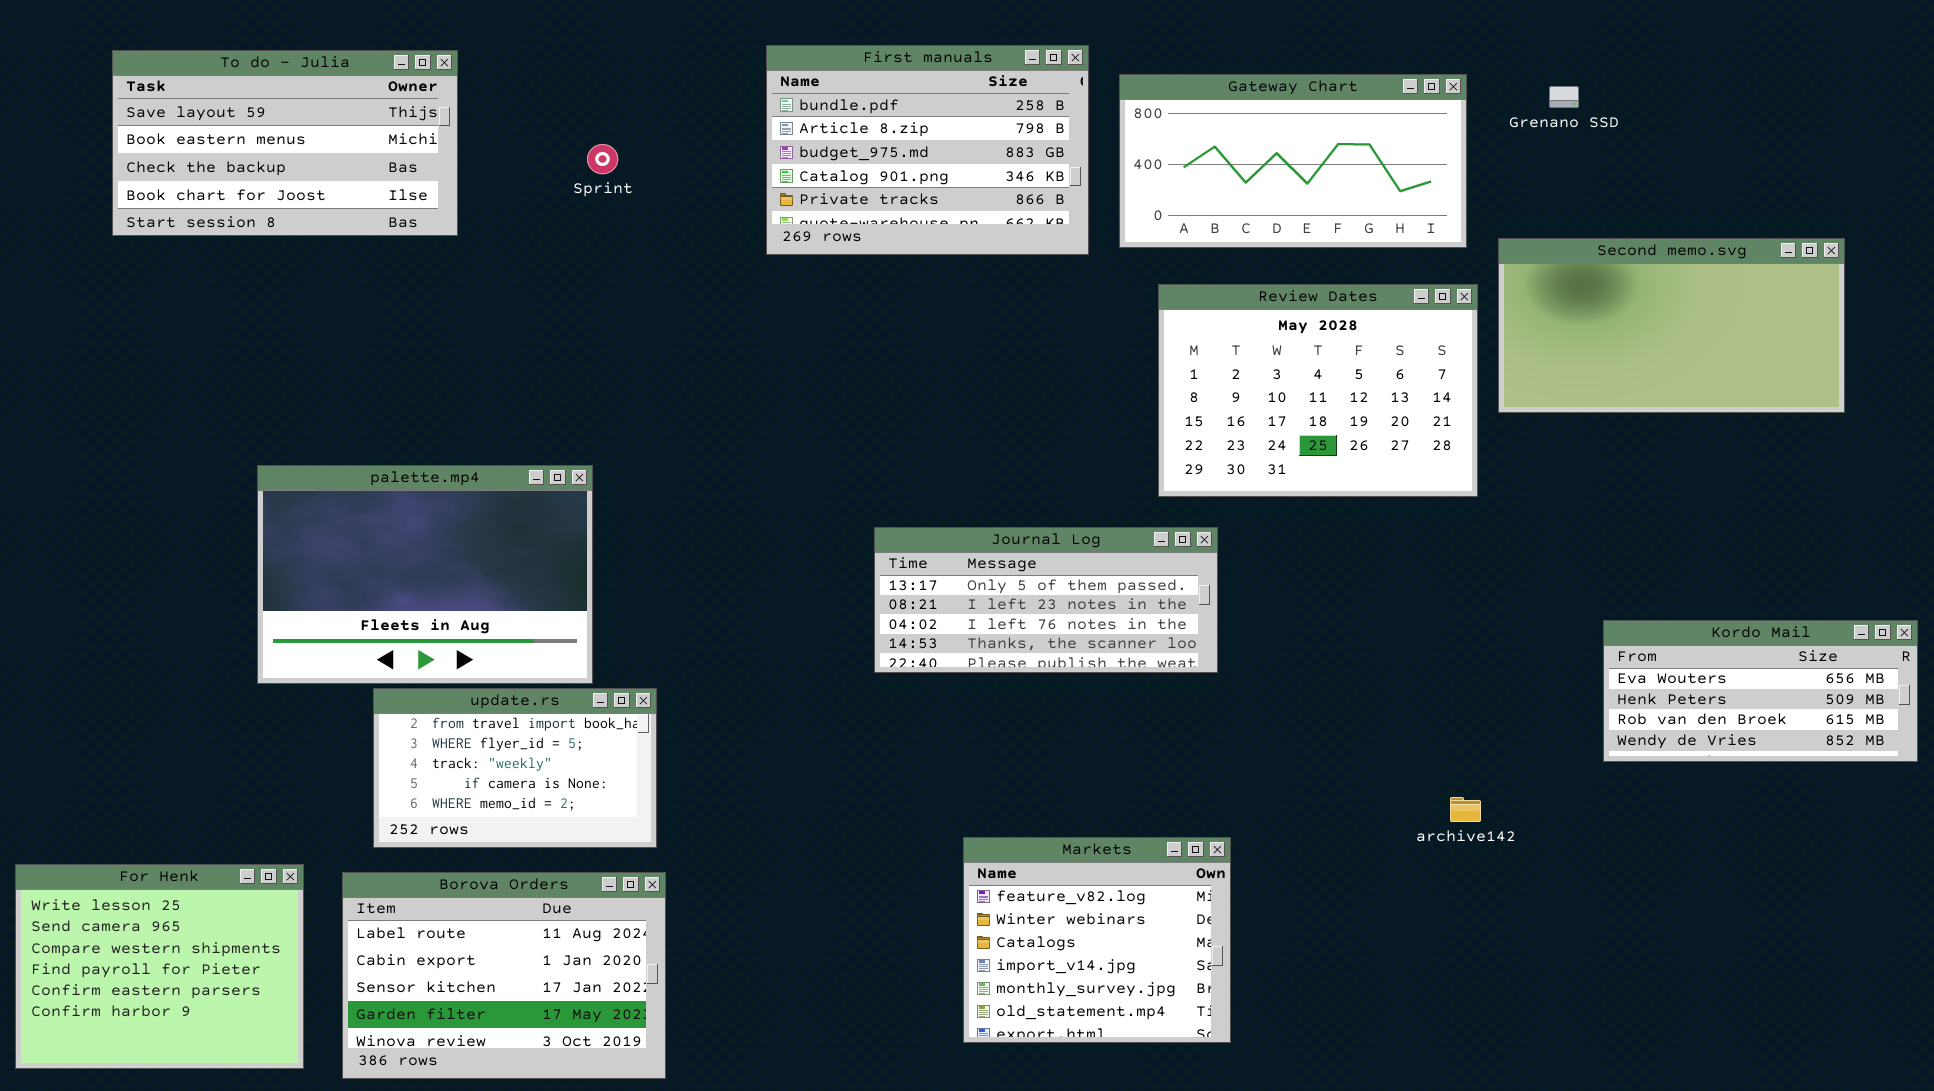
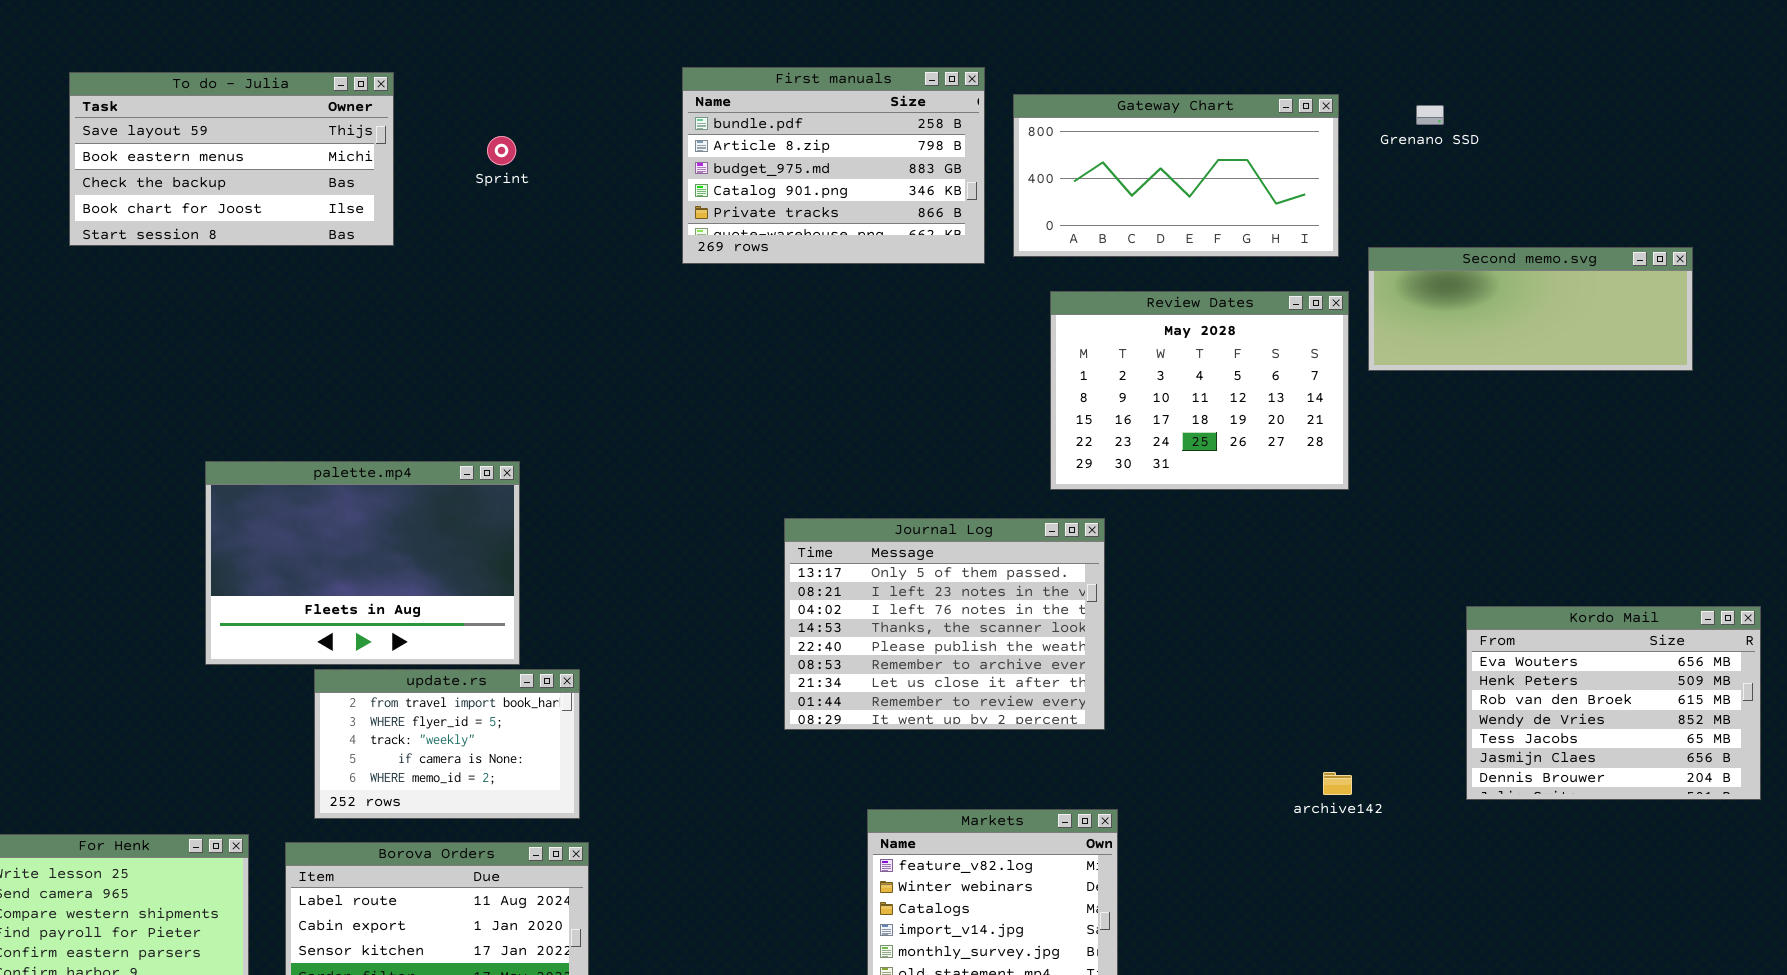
Sprint: [587,144,618,174] -> [487,136,516,165], moved
Second memo.svg: [1498,238,1845,413] -> [1368,247,1693,371], resized
Journal Log: [874,527,1218,673] -> [784,518,1105,730], resized
Kordo Mail: [1603,620,1918,762] -> [1466,606,1761,800], resized

